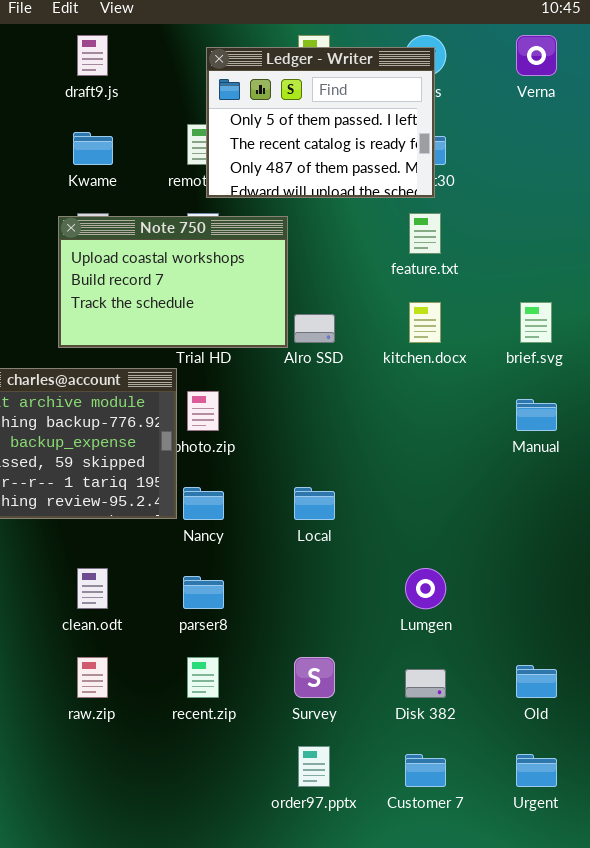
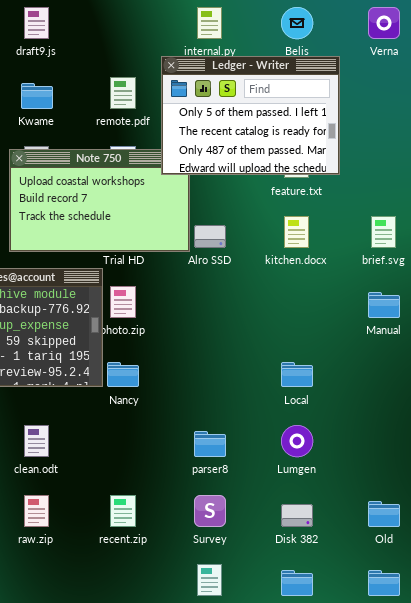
Ledger - Writer: [206,47,435,198] -> [161,56,340,175], moved
Local: [294,487,335,520] -> [281,362,313,387], moved
parser8: [183,576,224,609] -> [194,431,226,457], moved

